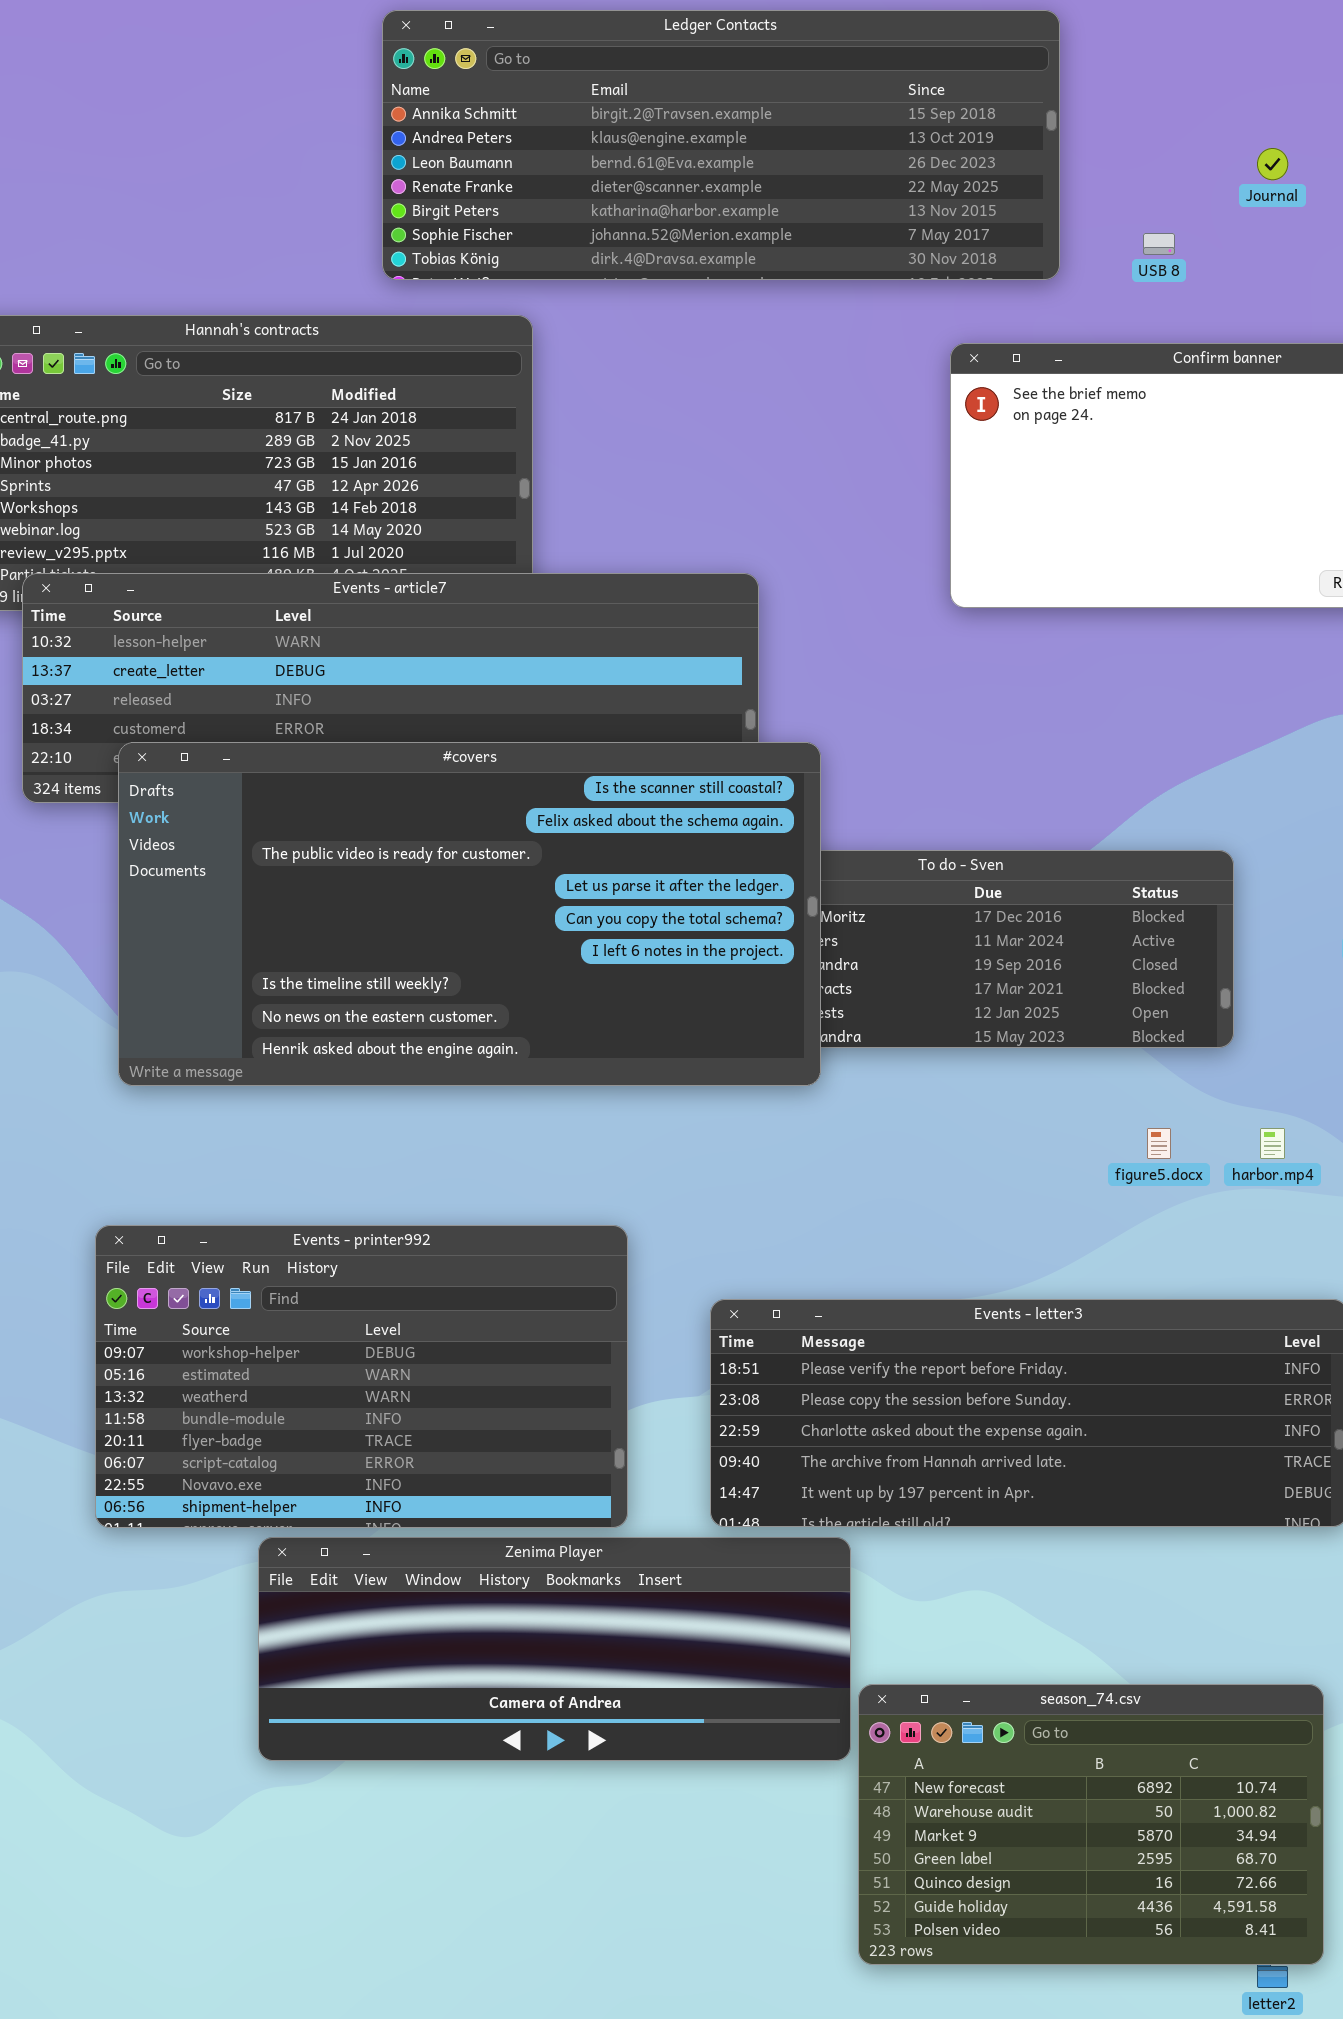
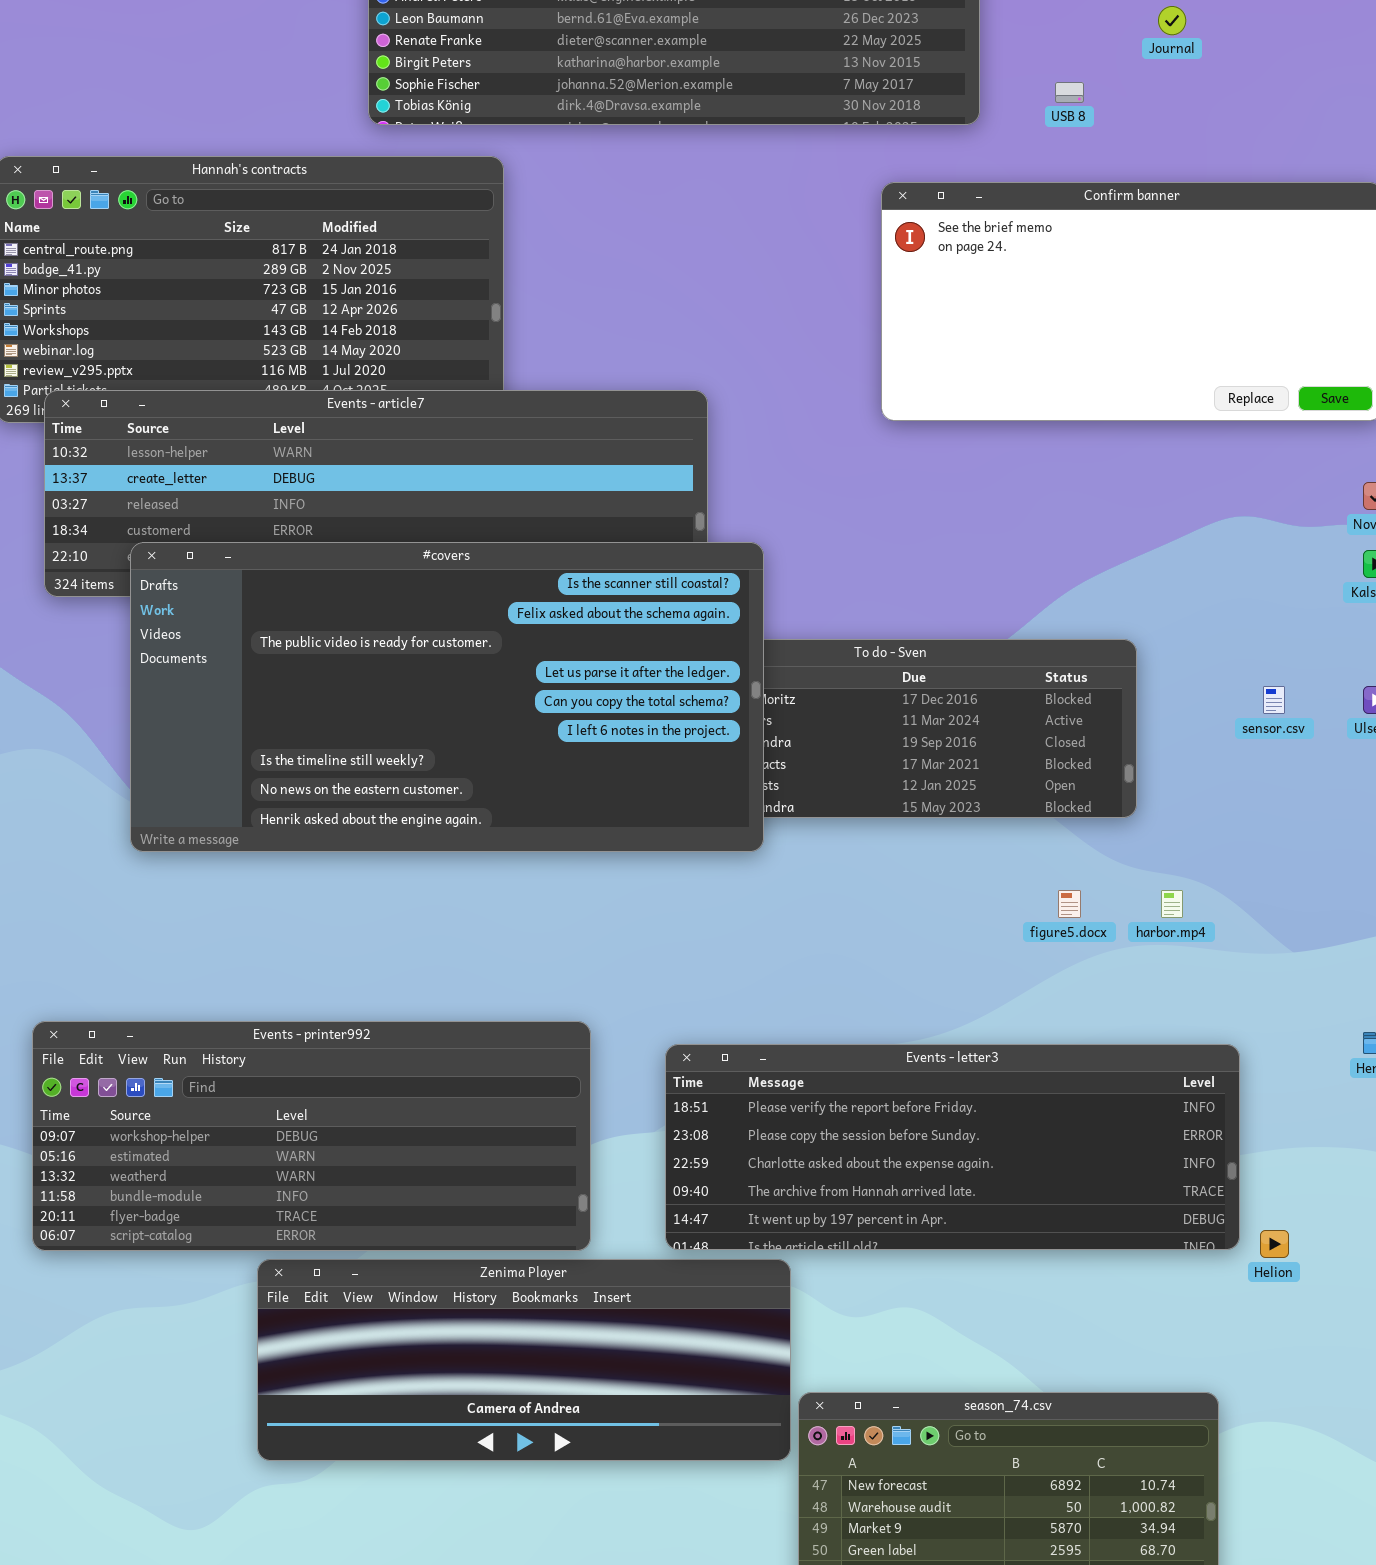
Events - printer992: [95,1225,628,1528] -> [32,1021,591,1251], resized

